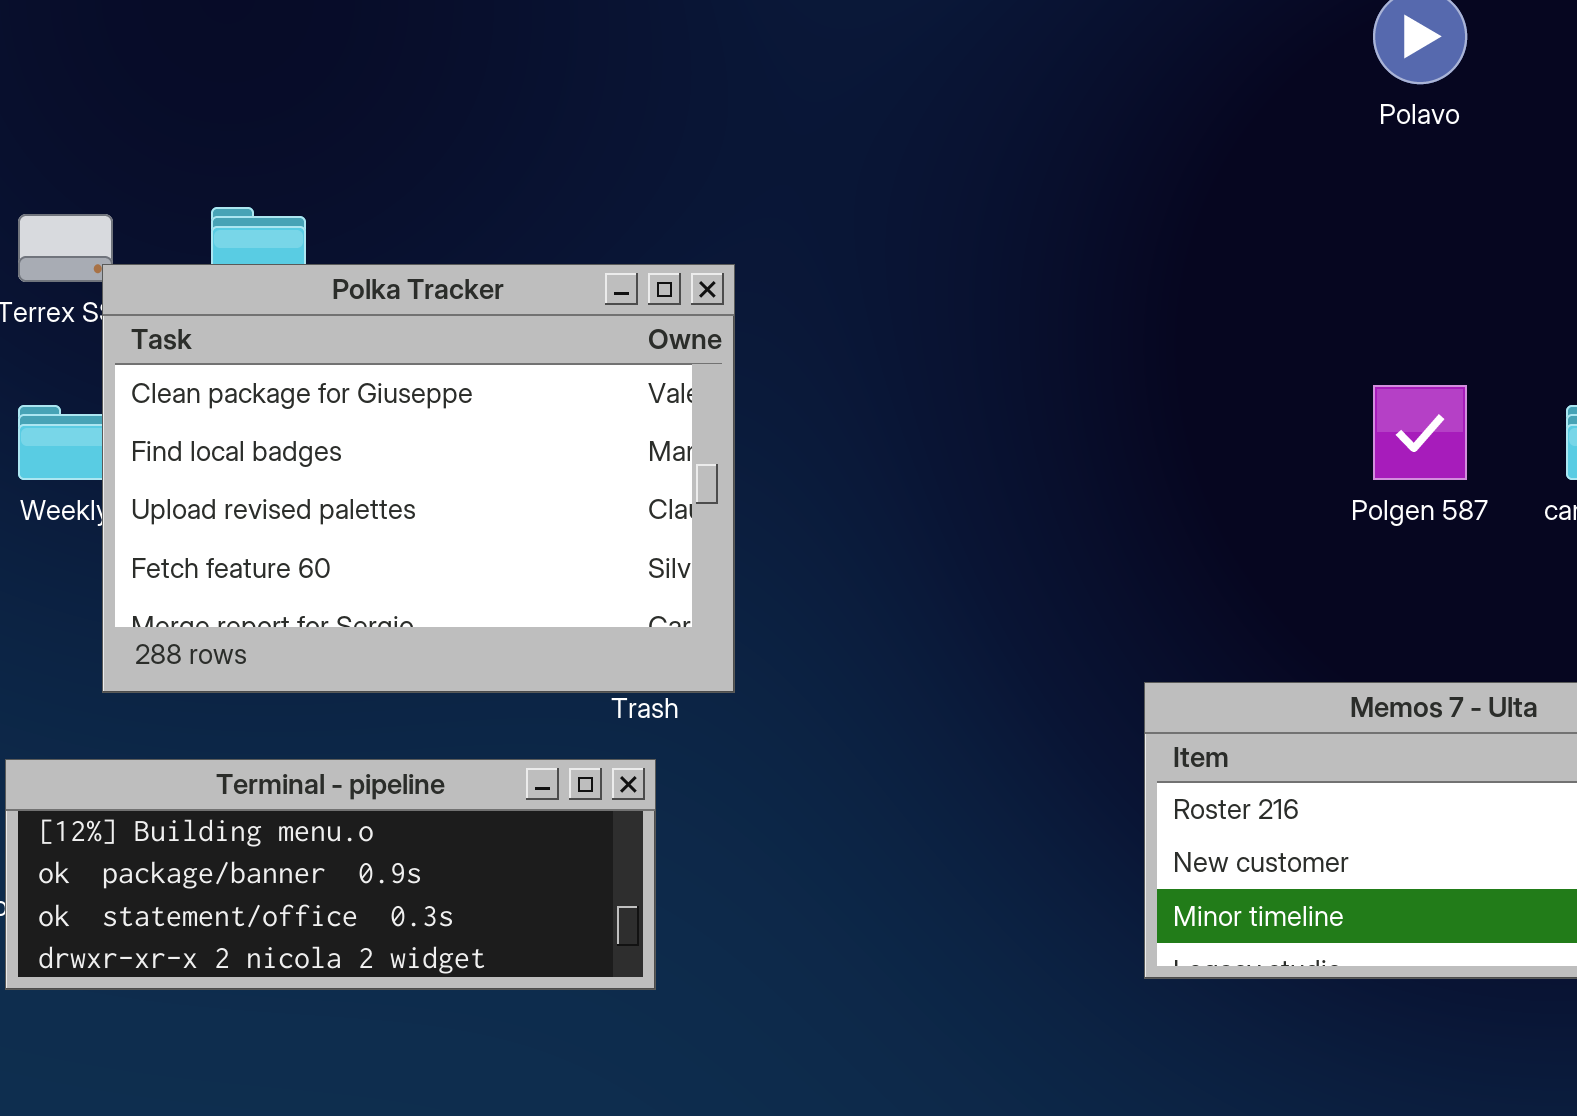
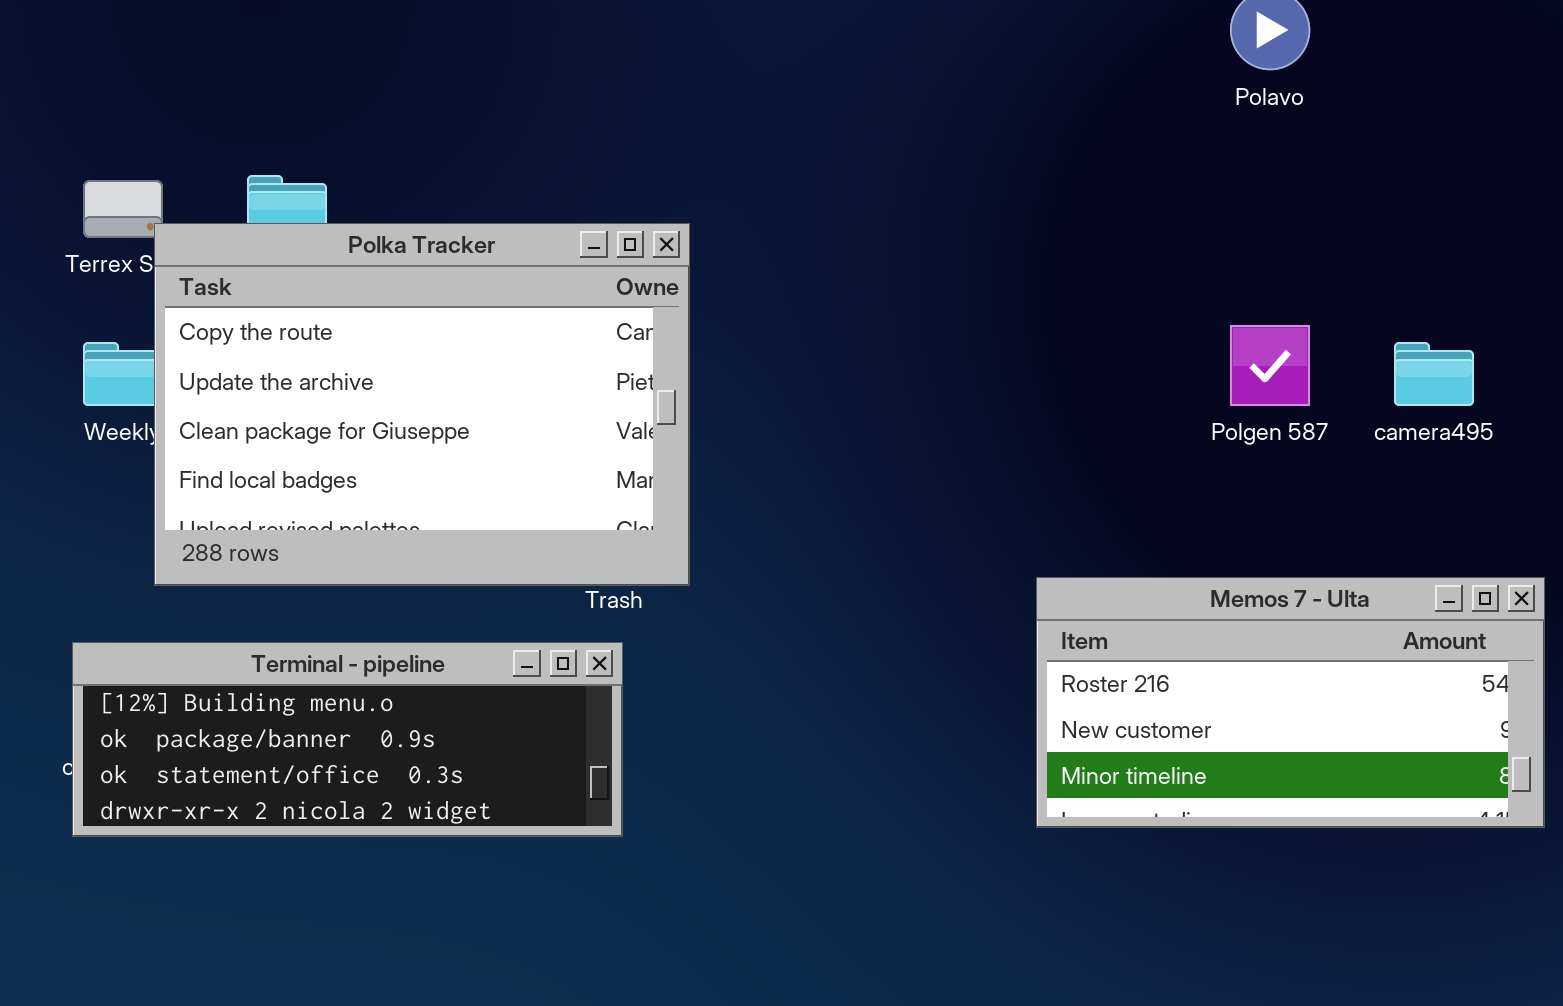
Polka Tracker: [102,264,735,693] -> [154,223,690,586], scrolled up 2 rows

